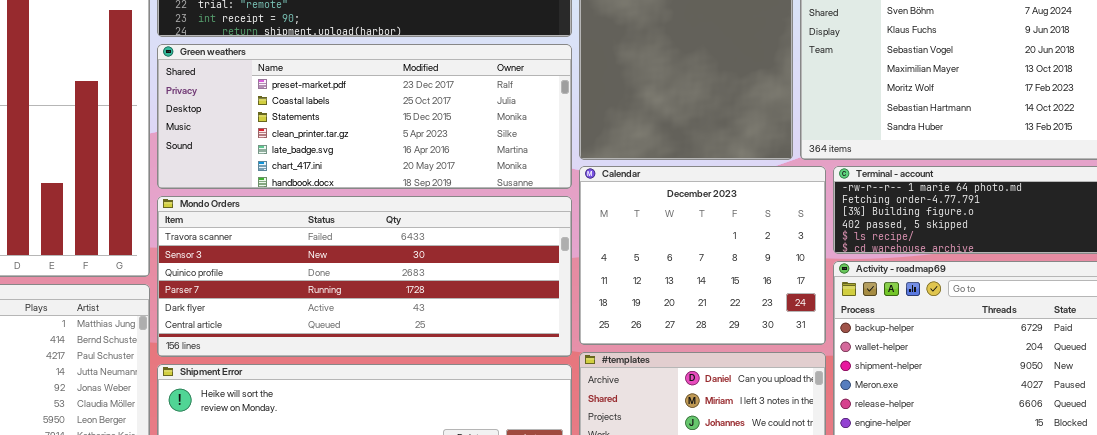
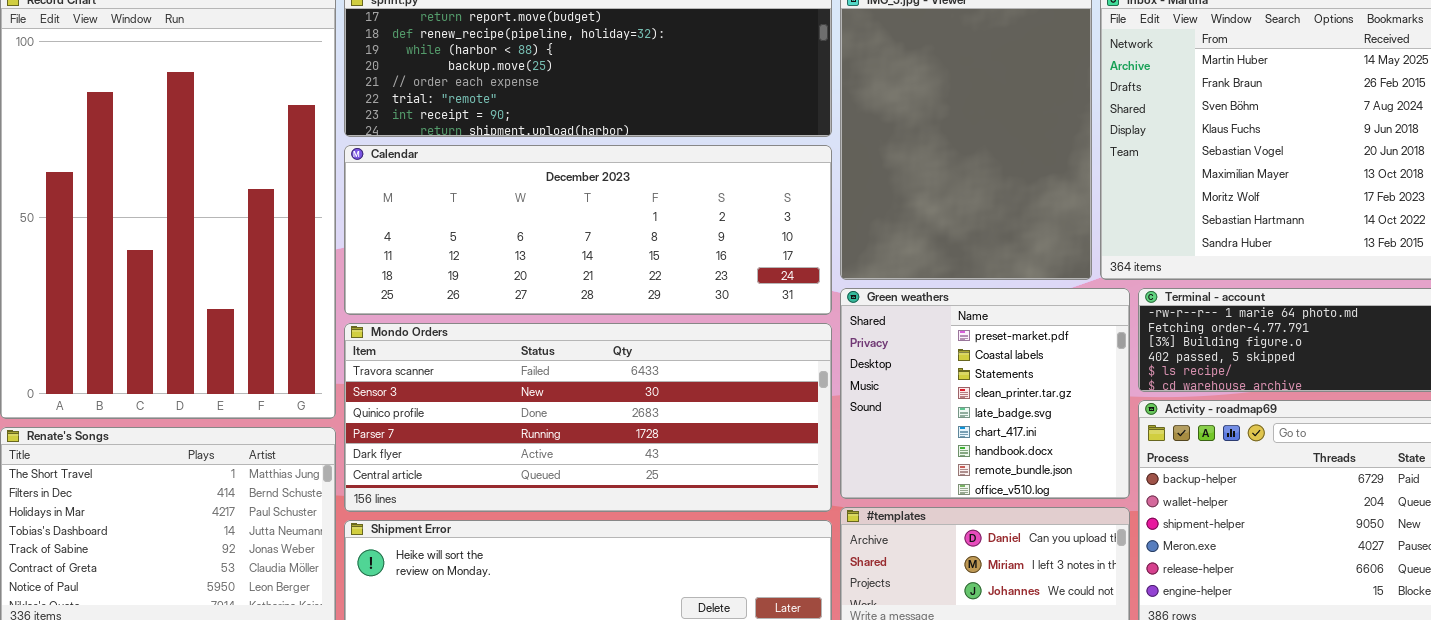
Green weathers: [157,44,572,189] -> [840,288,1130,499], moved, resized
Calendar: [579,166,826,345] -> [344,145,832,315], moved, resized

